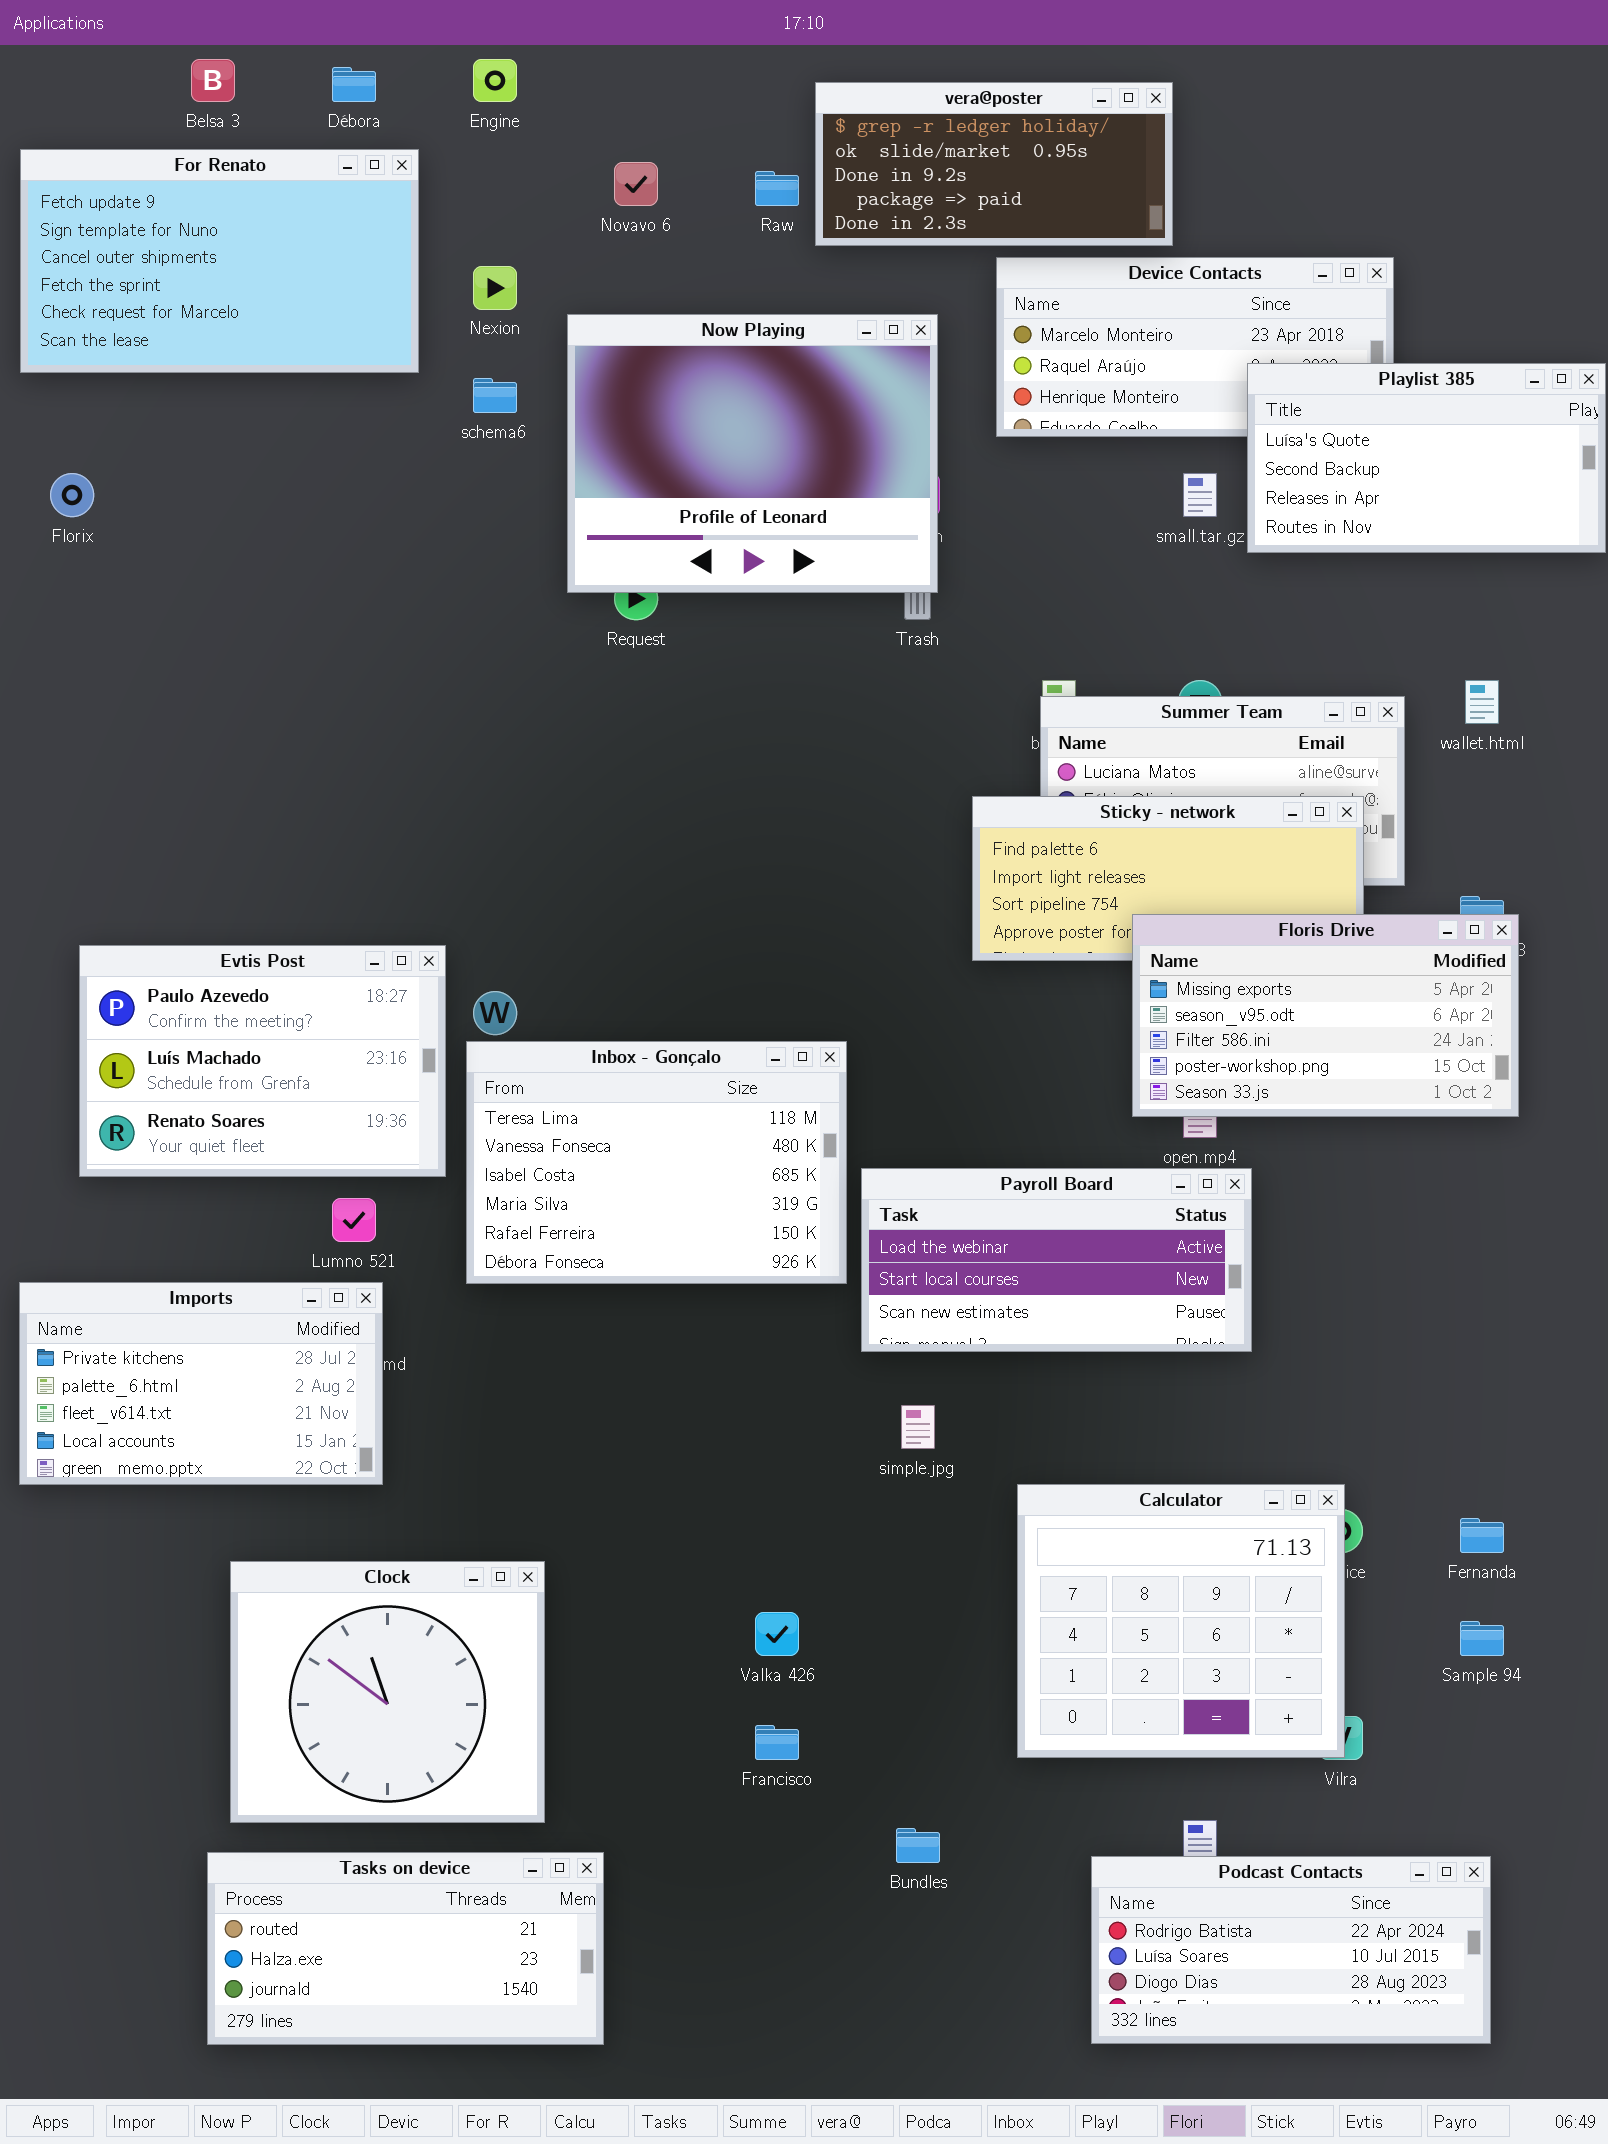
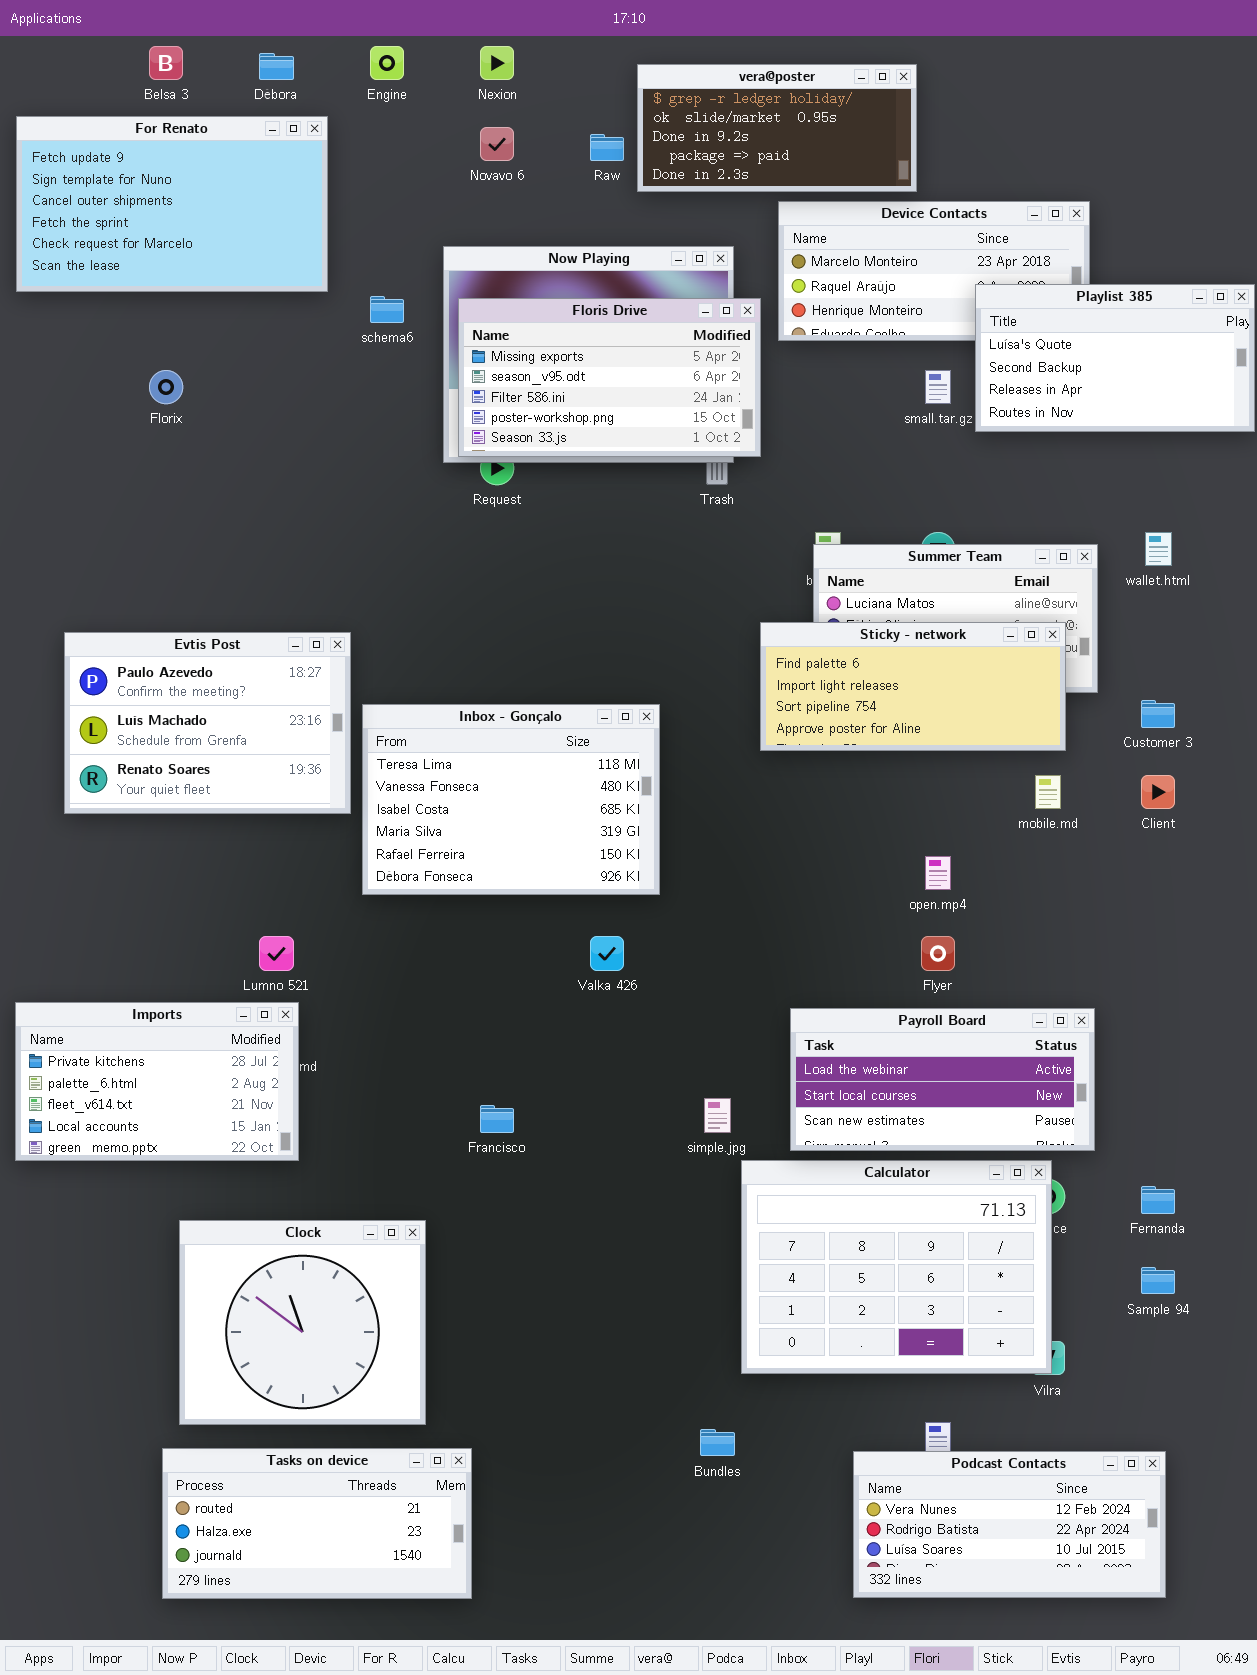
Nexion: [473,266,517,310] -> [480,46,514,80], moved
Florix: [50,473,94,517] -> [149,370,183,404], moved
Floris Drive: [1132,914,1519,1117] -> [458,298,761,457], moved
Evtis Post: [79,945,446,1177] -> [64,632,351,814], moved
Inbox - Gonçalo: [466,1041,847,1284] -> [362,704,660,895], moved
Payroll Board: [861,1168,1252,1352] -> [790,1008,1095,1151], moved
Calculator: [1017,1484,1345,1758] -> [741,1160,1052,1374], resized
Valka 426: [755,1612,799,1656] -> [590,936,624,971], moved
Francisco: [755,1725,799,1760] -> [480,1105,514,1133], moved
Podcast Contacts: [1091,1856,1491,2044] -> [853,1451,1166,1598], scrolled up 1 row

